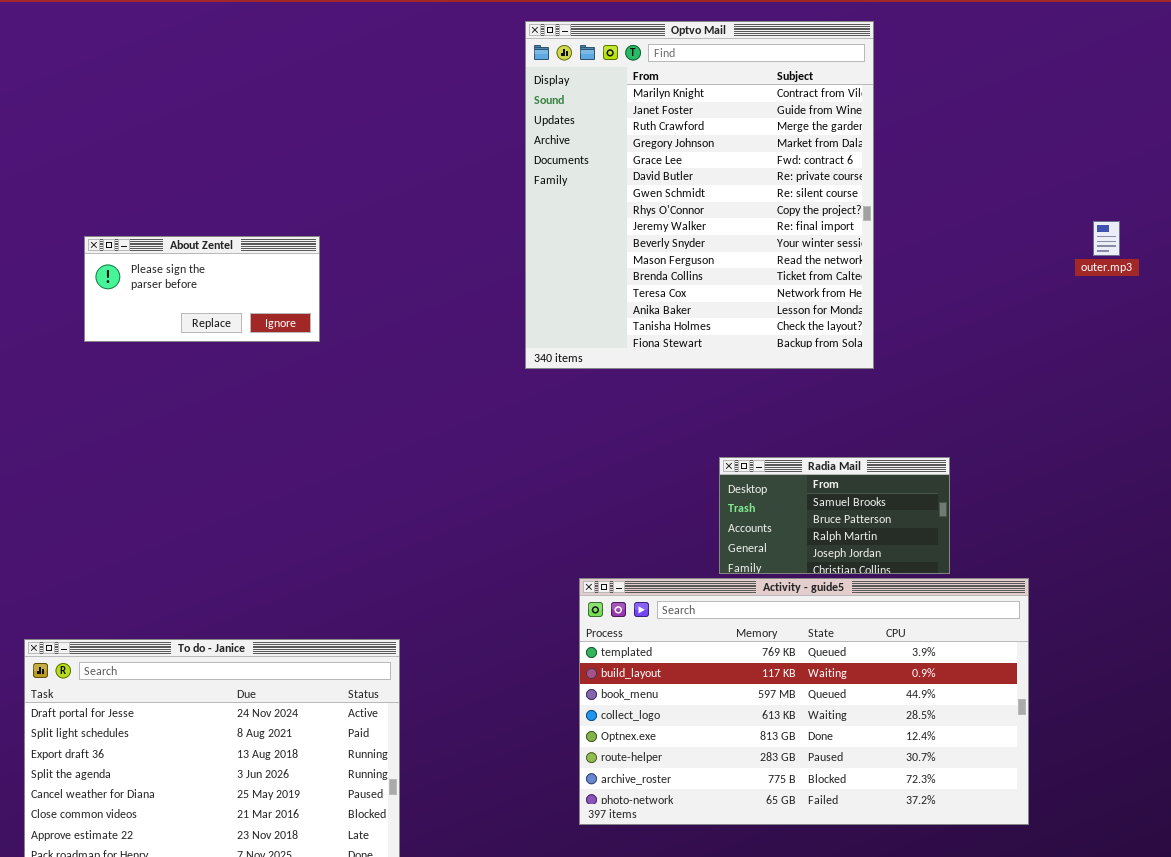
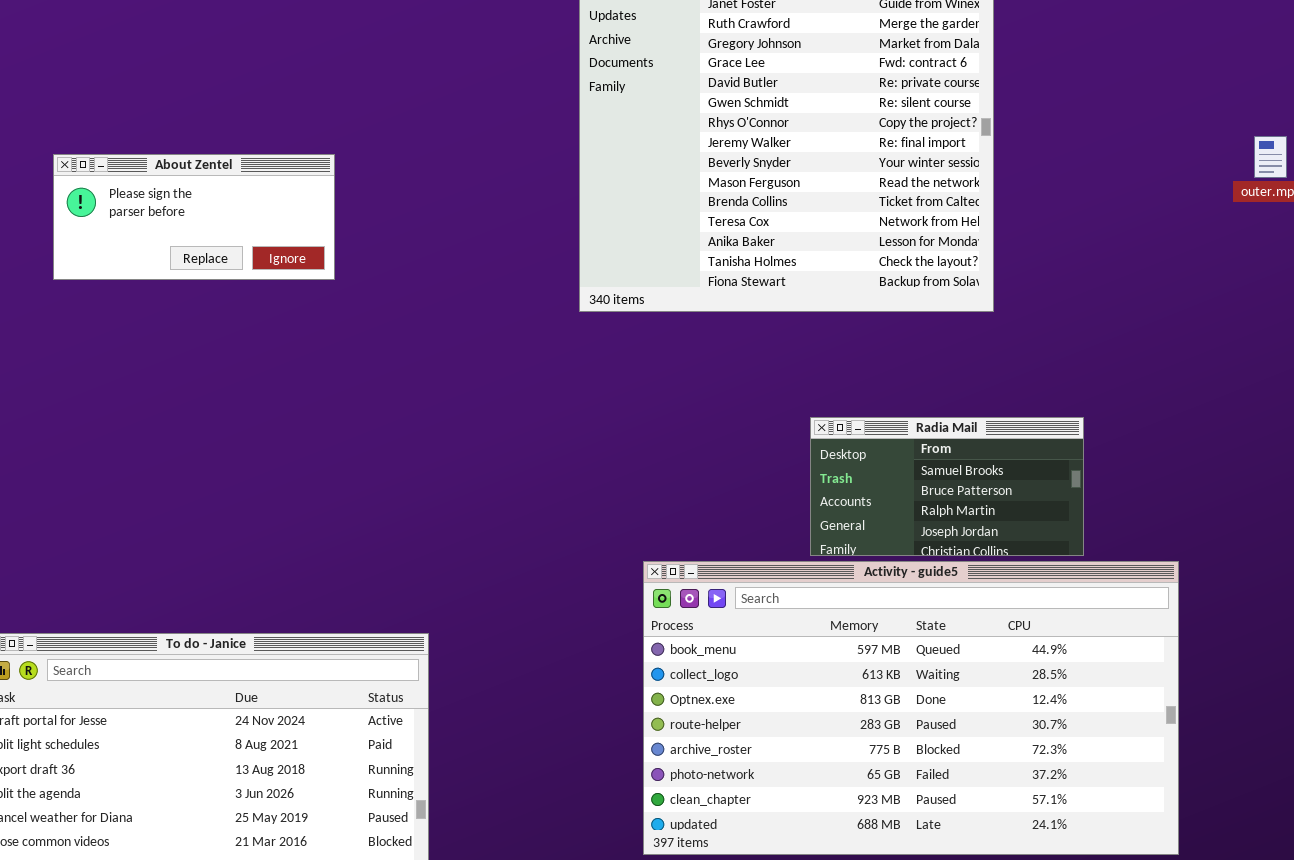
Activity - guide5: [579,578,1029,825] -> [643,561,1179,855], scrolled down 2 rows

